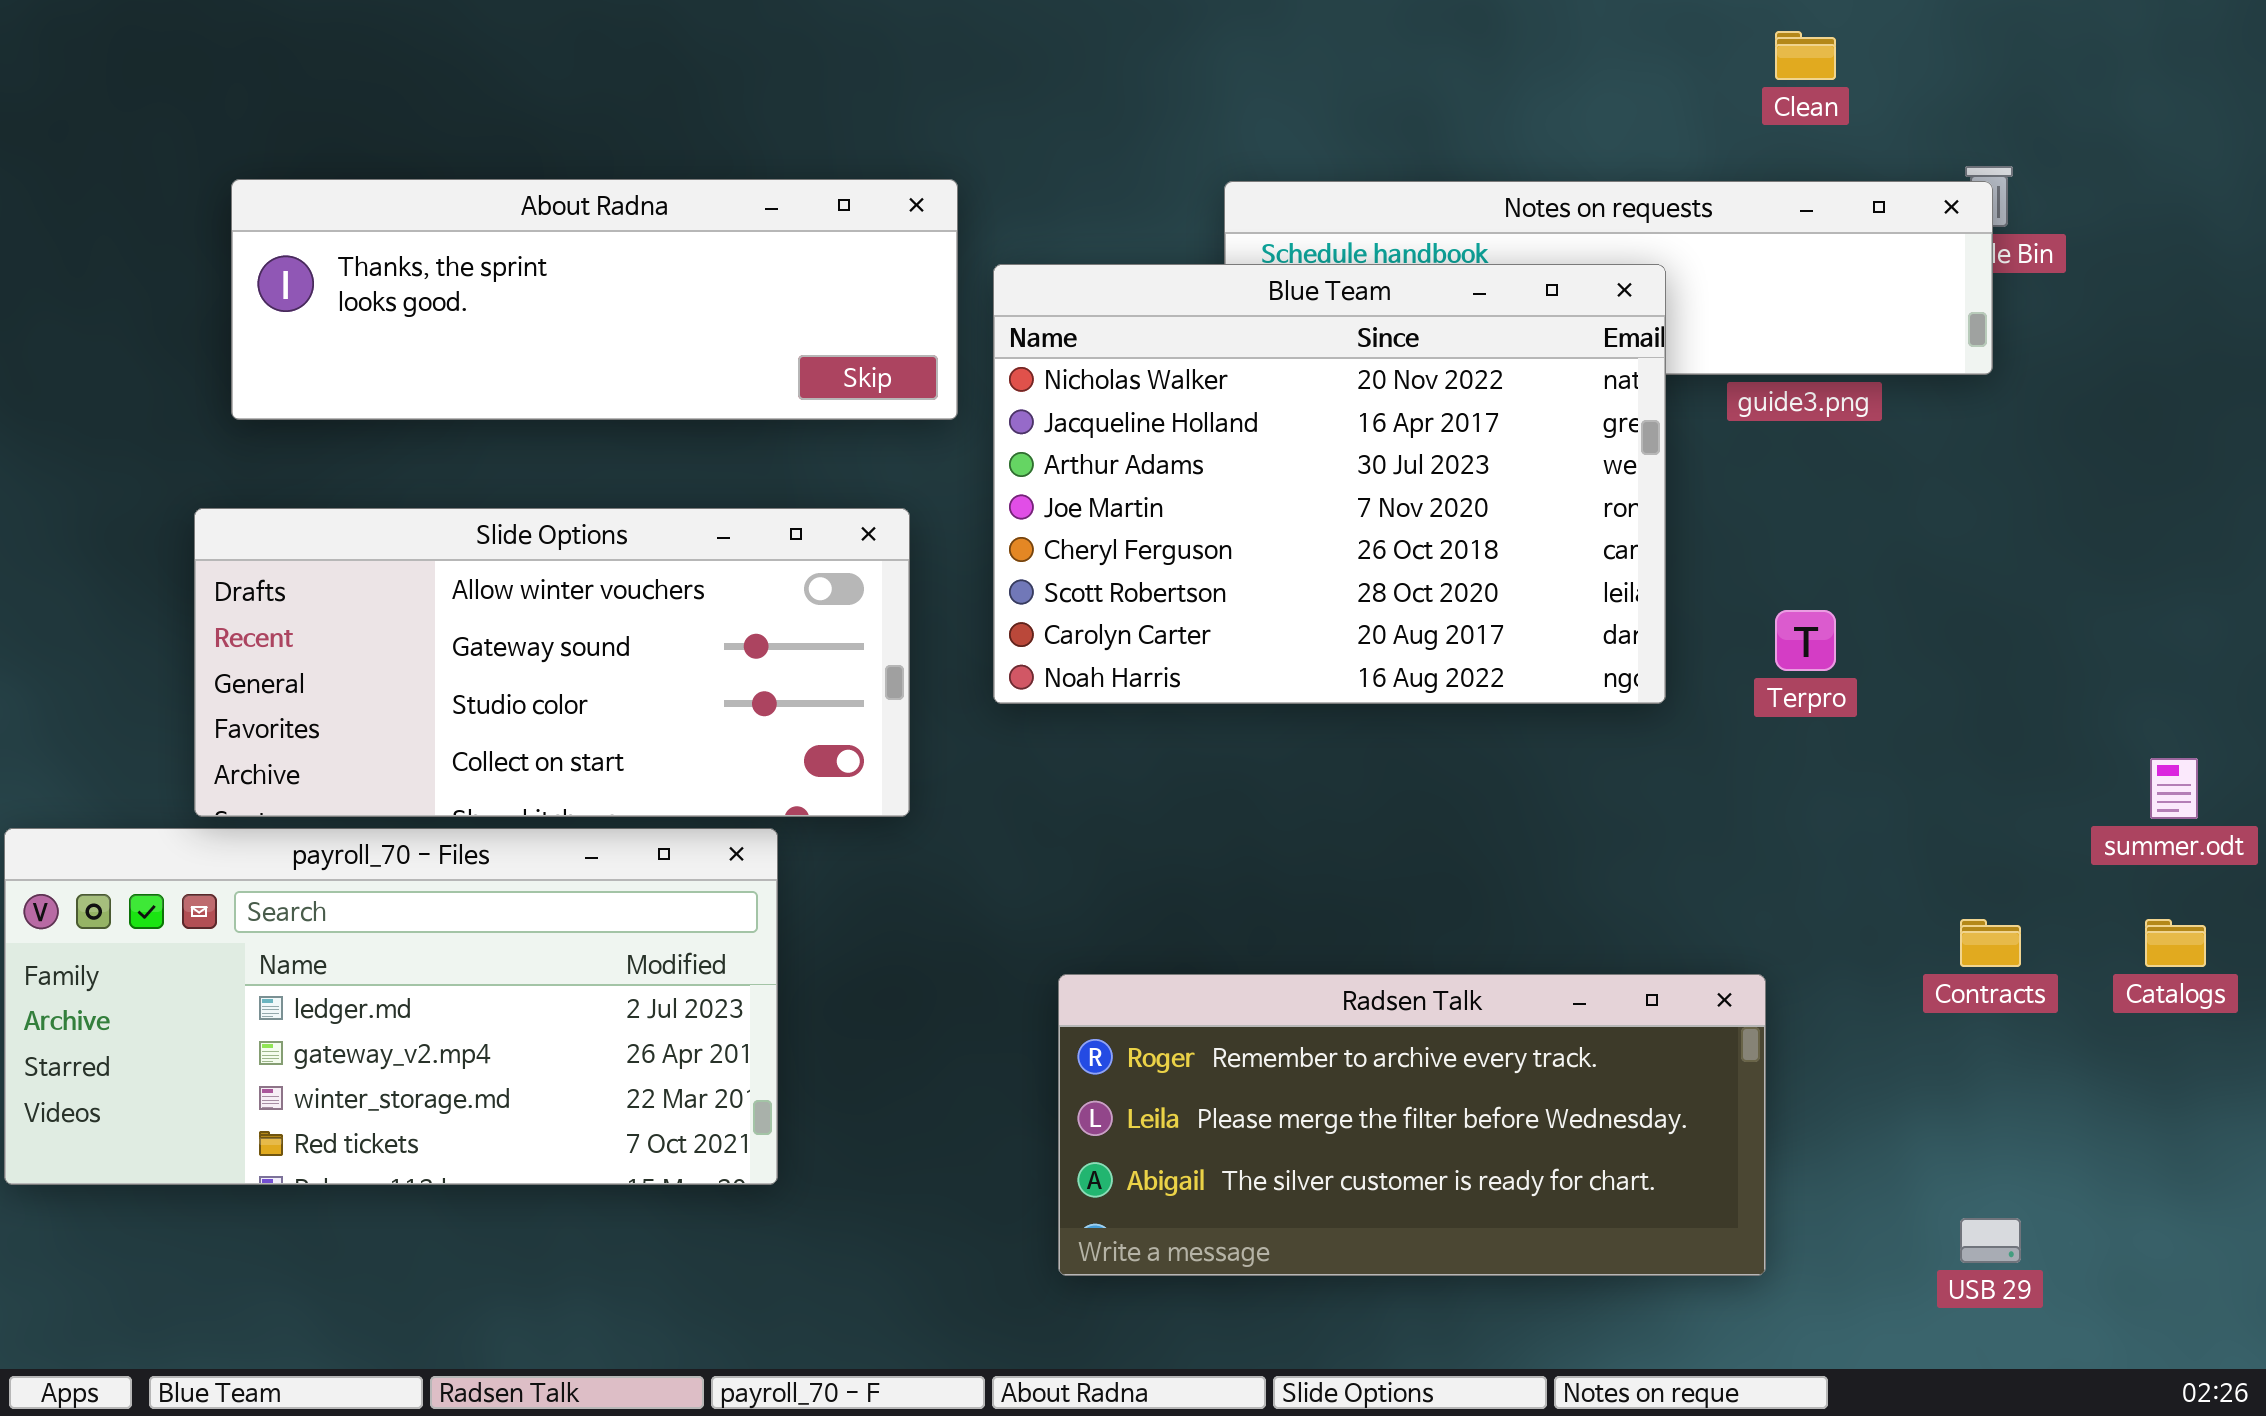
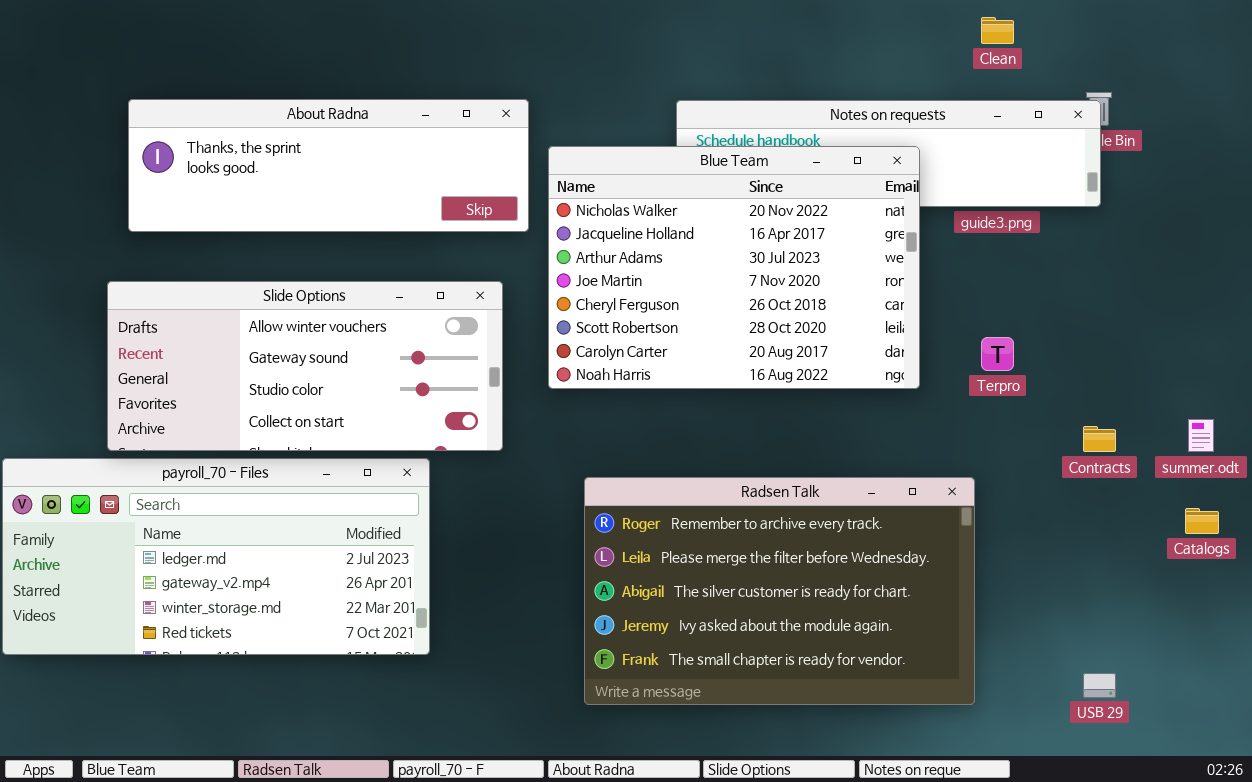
Contracts: [1960,919,2021,967] -> [1083,426,1116,452], moved
Radsen Talk: [1058,974,1766,1276] -> [584,477,975,705], resized

